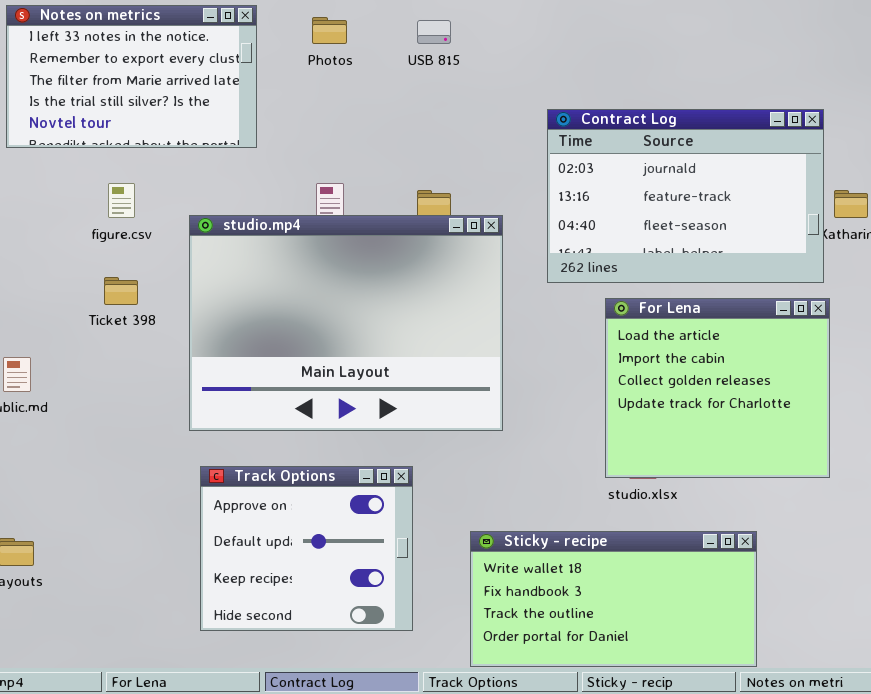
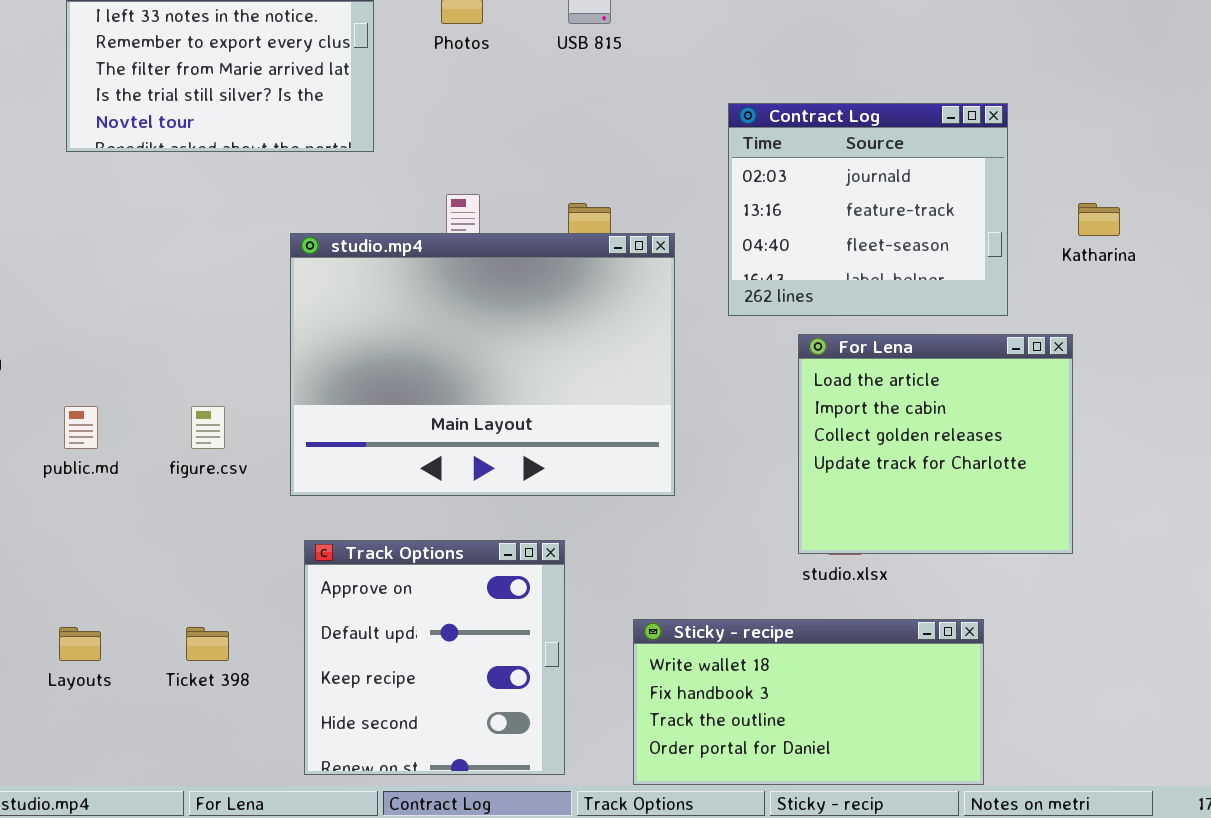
Contract Log: [547,109,824,283] -> [728,103,1008,316], resized
figure.csv: [108,183,135,218] -> [191,406,225,449], moved
Ticket 398: [104,277,138,305] -> [186,627,229,661], moved
Track Options: [200,466,413,631] -> [304,540,565,775], resized

